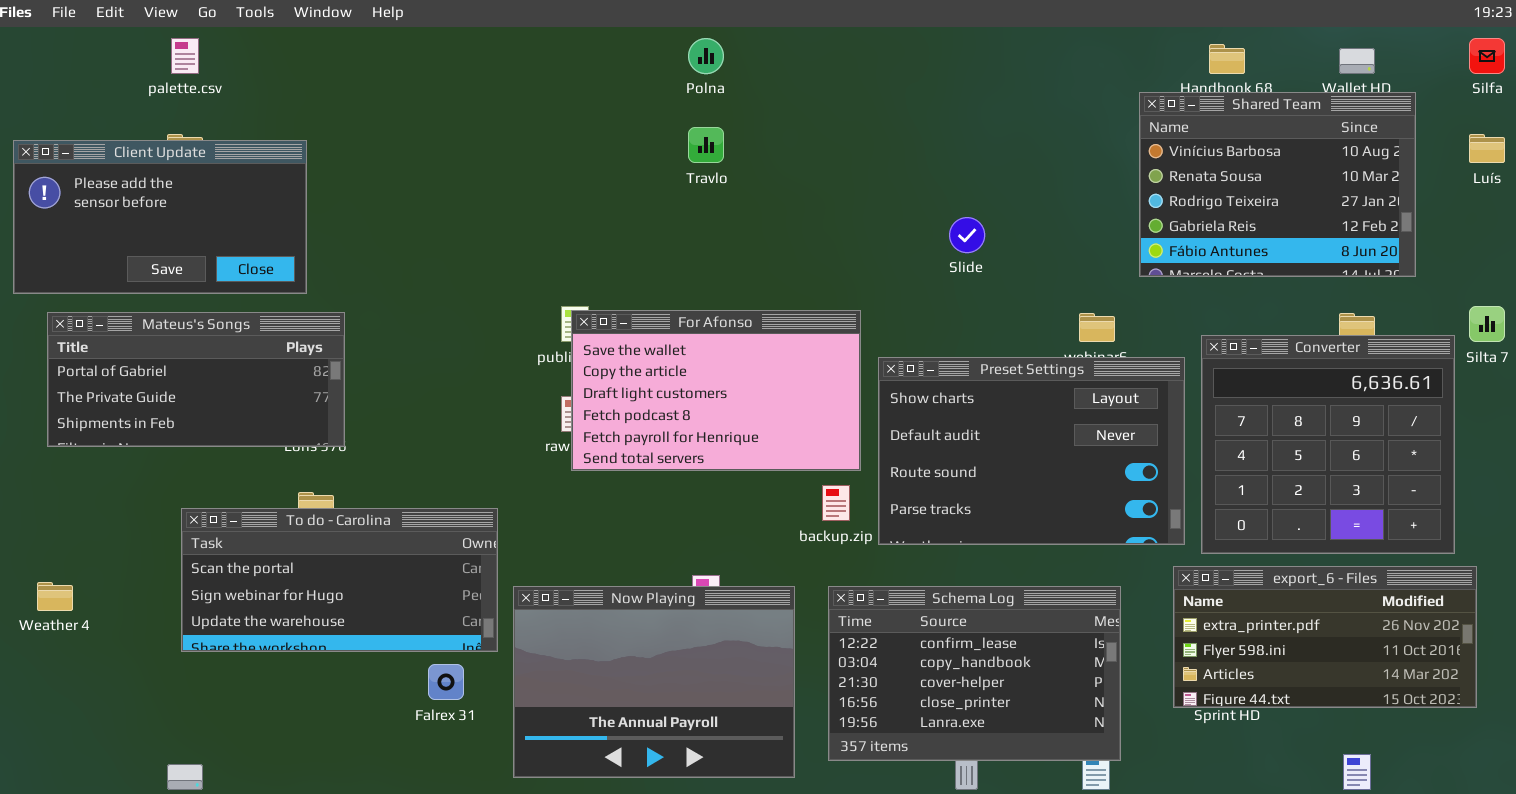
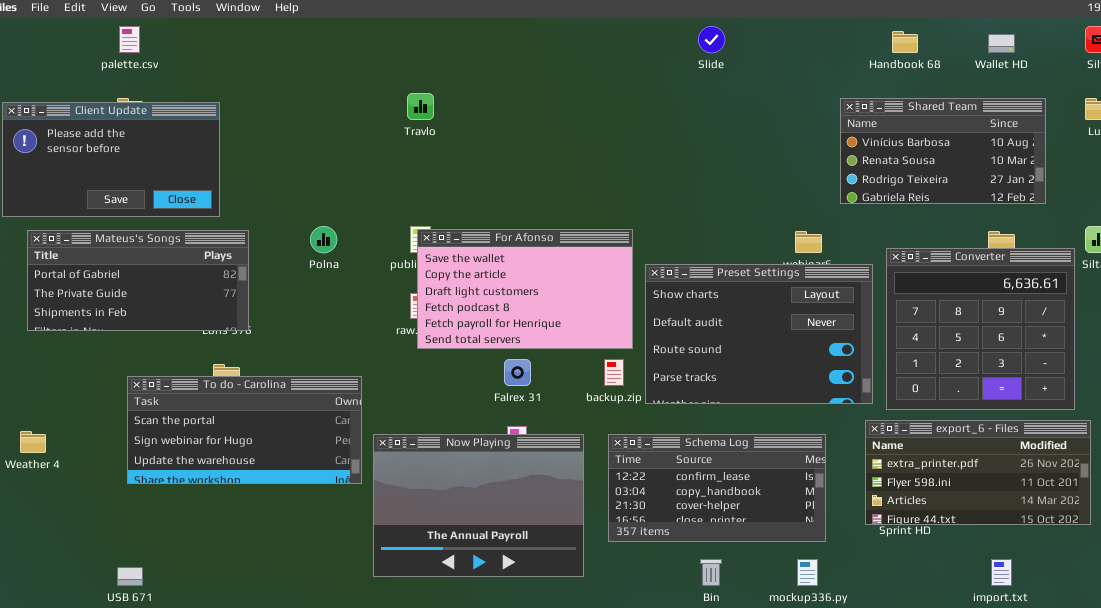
Polna: [688,38,724,74] -> [310,226,337,253], moved
Shared Team: [1139,92,1416,277] -> [840,98,1046,204], resized
Travlo: [688,127,724,163] -> [407,93,434,120], moved
Slide: [949,217,985,253] -> [698,26,725,53], moved
Schema Log: [828,586,1121,761] -> [608,434,826,542], resized
Falrex 31: [428,664,464,700] -> [504,359,531,386], moved

